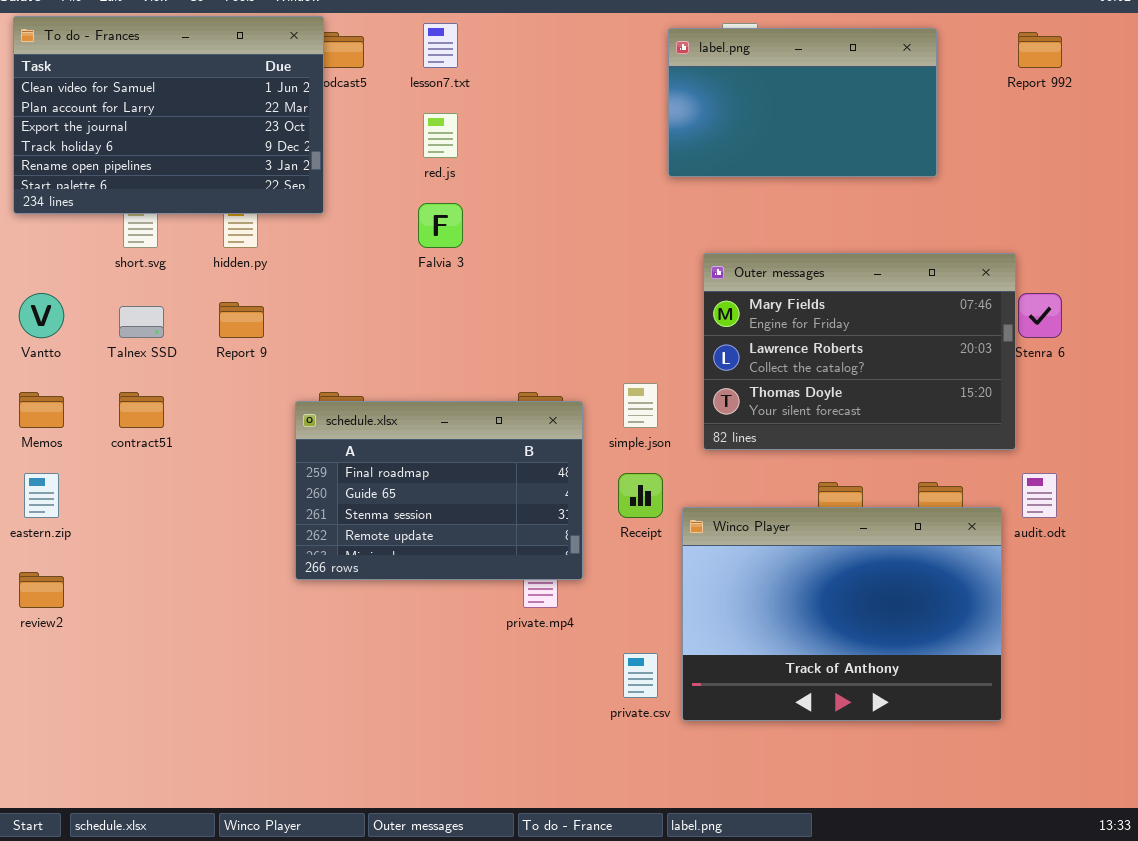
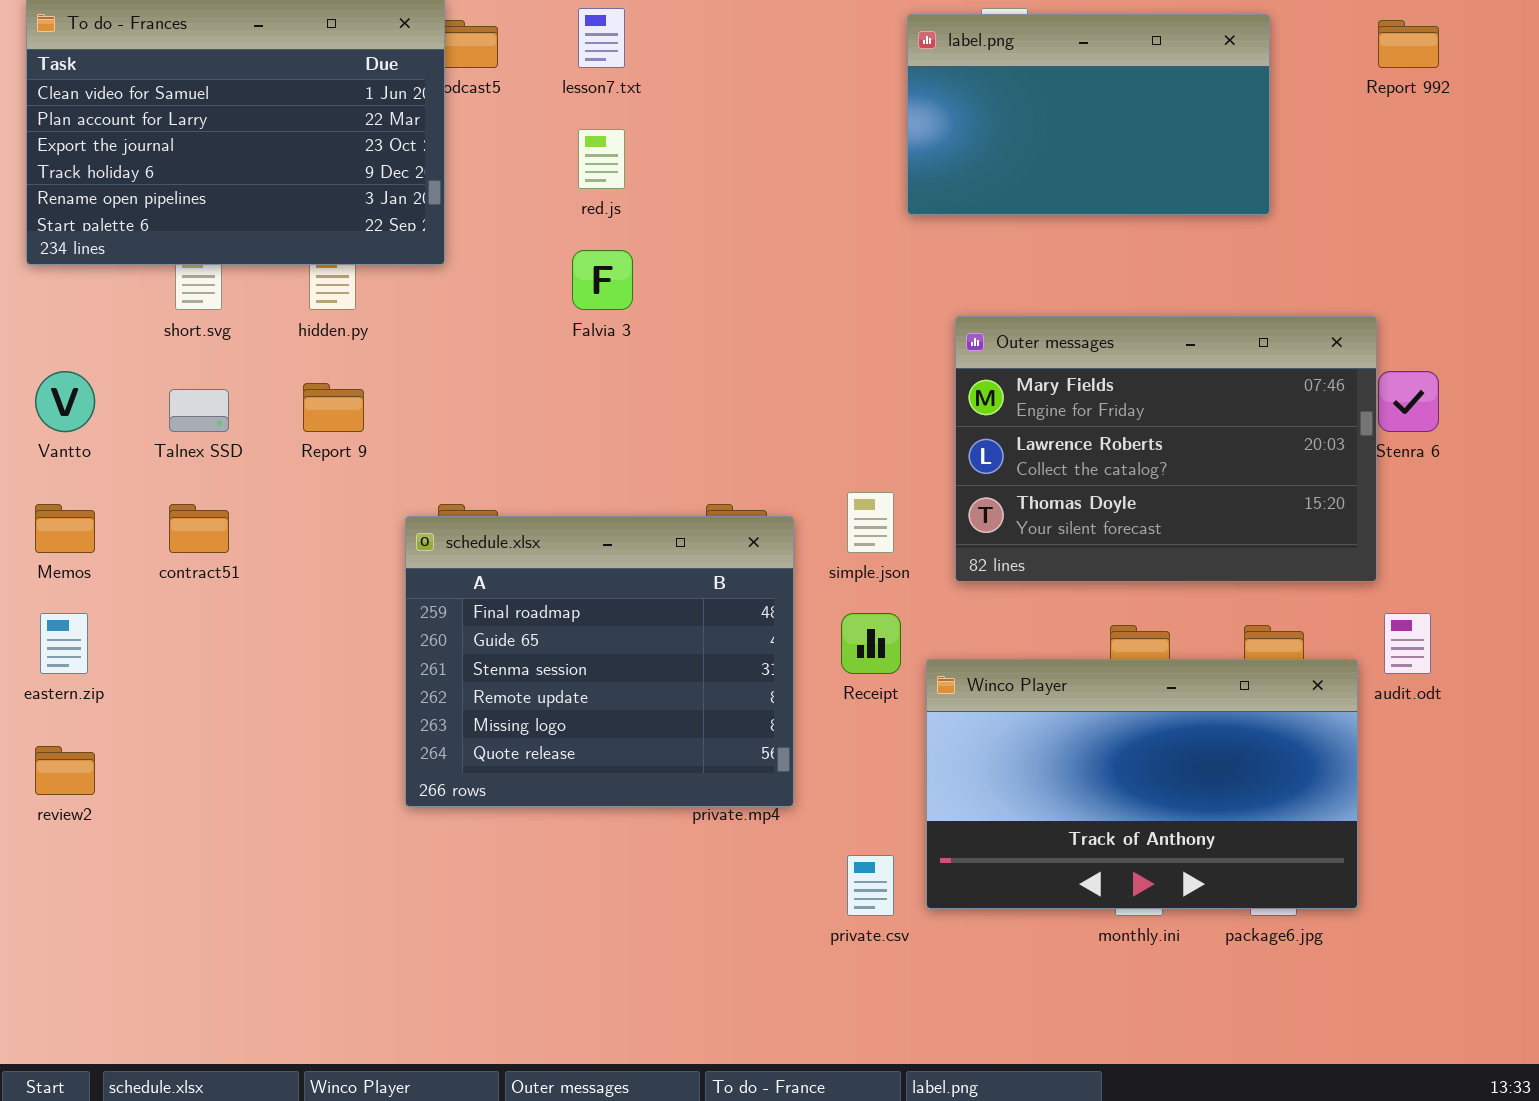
schedule.xlsx: [295,401,583,580] -> [405,516,794,807], resized
Winco Player: [682,507,1002,721] -> [926,659,1358,909], resized

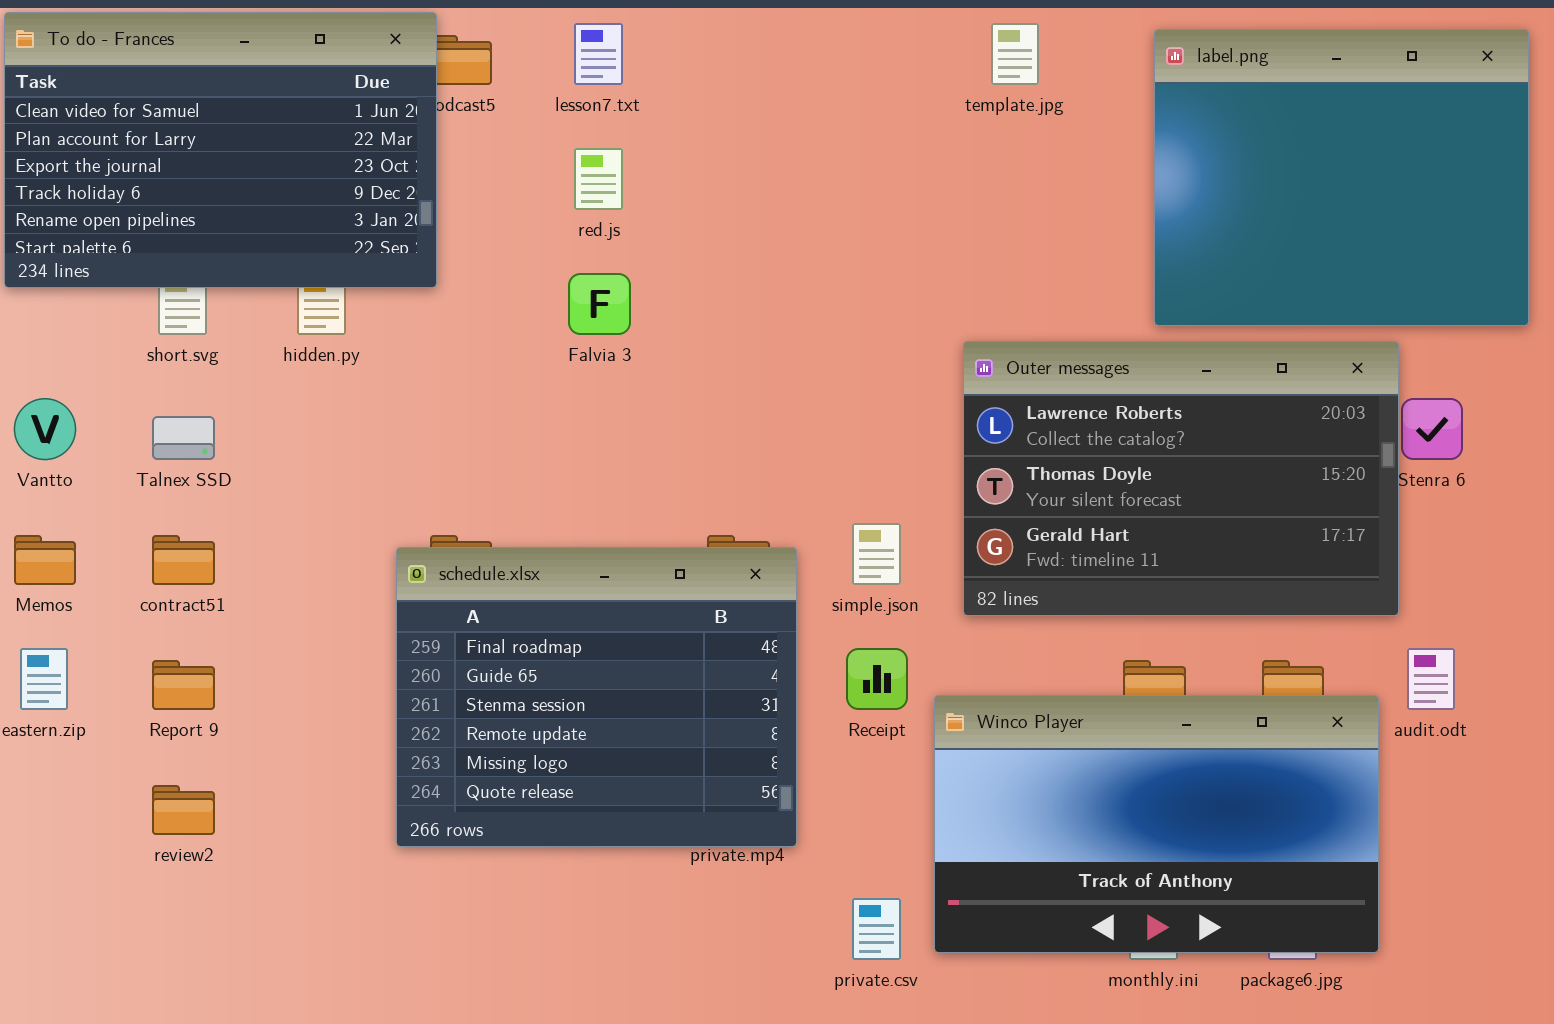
label.png: [907,14,1270,215] -> [1154,29,1529,326], moved, resized
Outer messages: [955,316,1377,582] -> [963,341,1399,616], scrolled down 1 row
Report 9: [303,383,364,432] -> [152,660,215,710], moved
review2: [35,746,95,795] -> [152,785,215,835], moved

